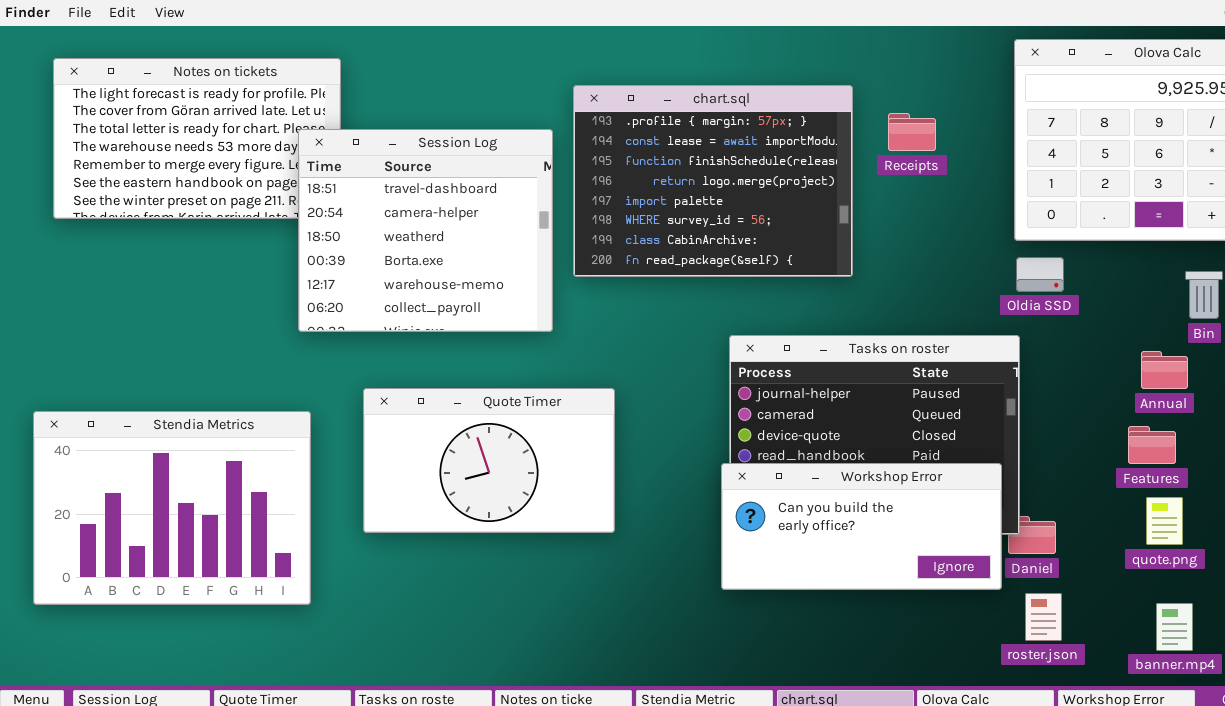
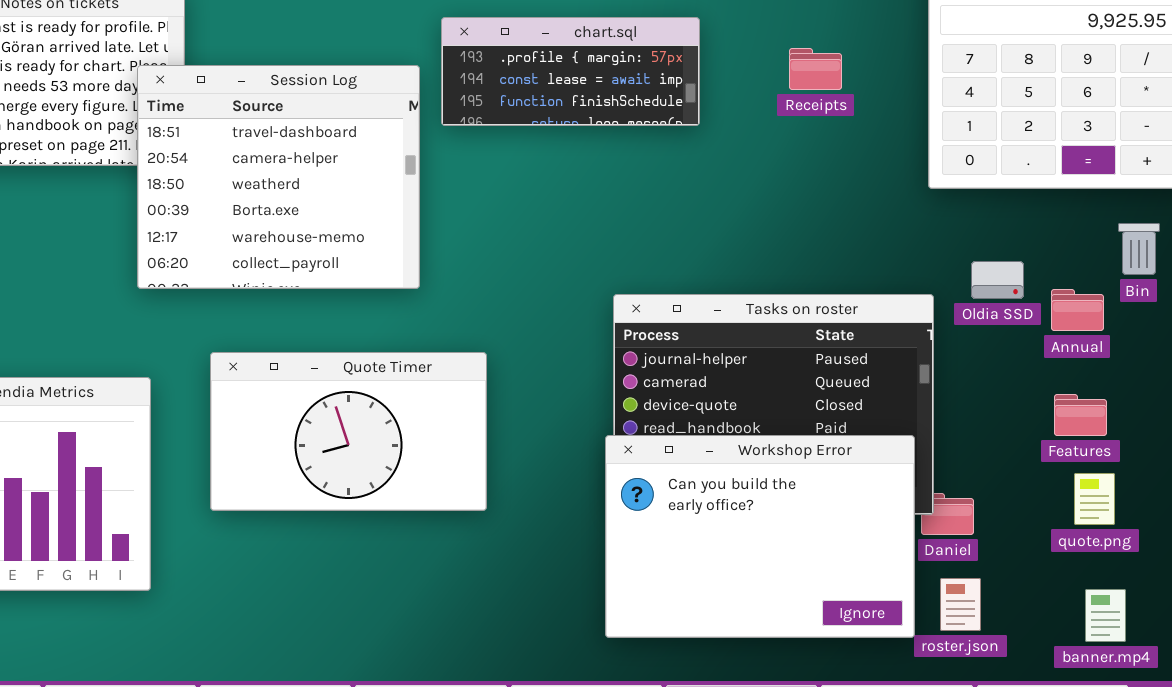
chart.sql: [573,85,853,277] -> [441,17,700,126], resized
Oldia SSD: [1016,257,1064,292] -> [971,261,1024,299], moved
Annual: [1141,351,1188,389] -> [1051,289,1104,331], moved
Workshop Error: [721,463,1002,590] -> [605,435,915,638], resized

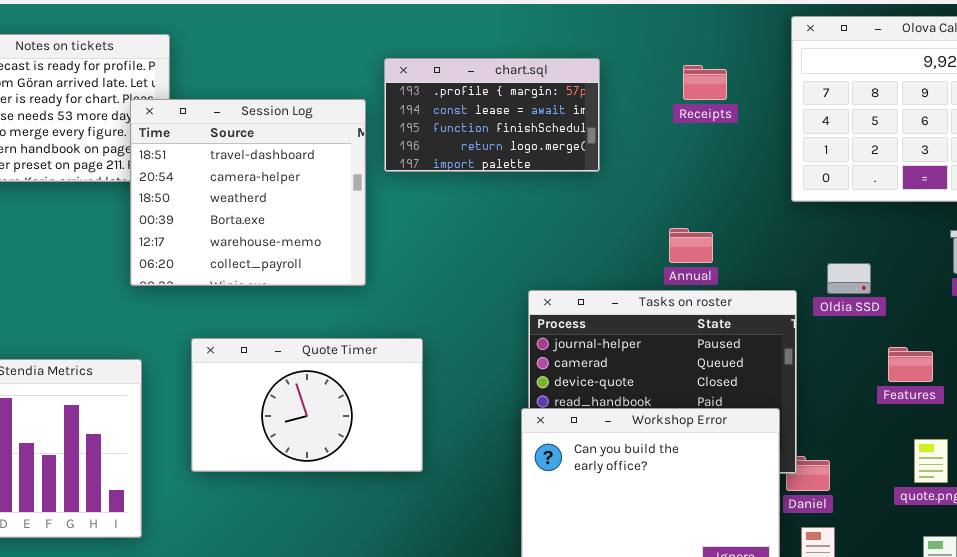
chart.sql: [441,17,700,126] -> [384,58,600,172], resized
Receipts: [789,48,842,90] -> [683,65,727,100], moved
Annual: [1051,289,1104,331] -> [669,228,713,263], moved
Features: [1054,394,1107,436] -> [888,347,933,382], moved

